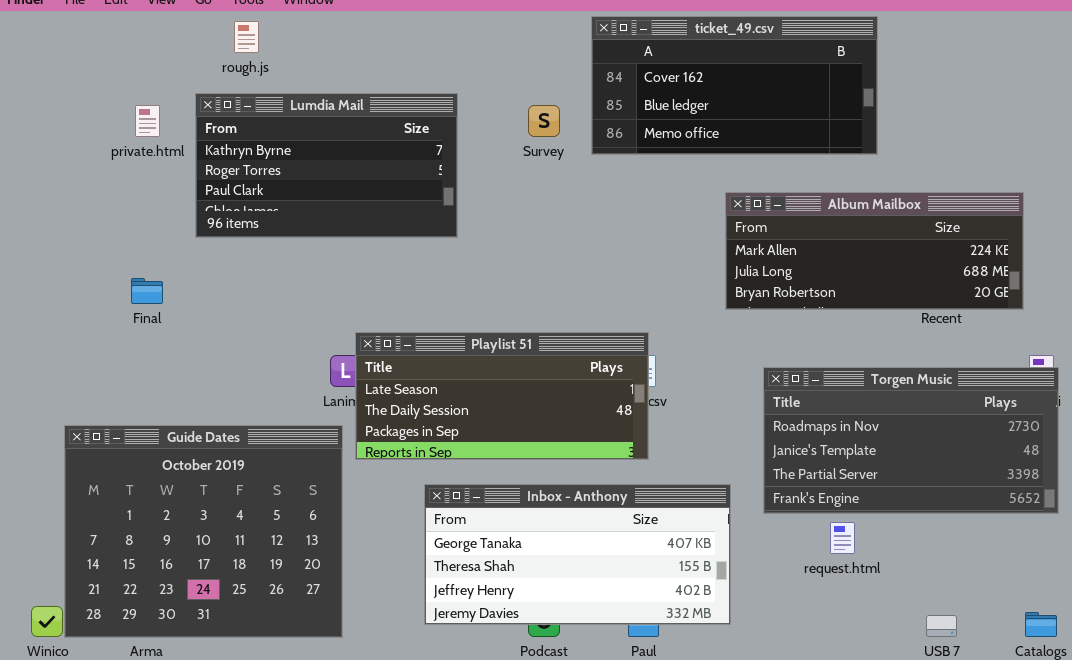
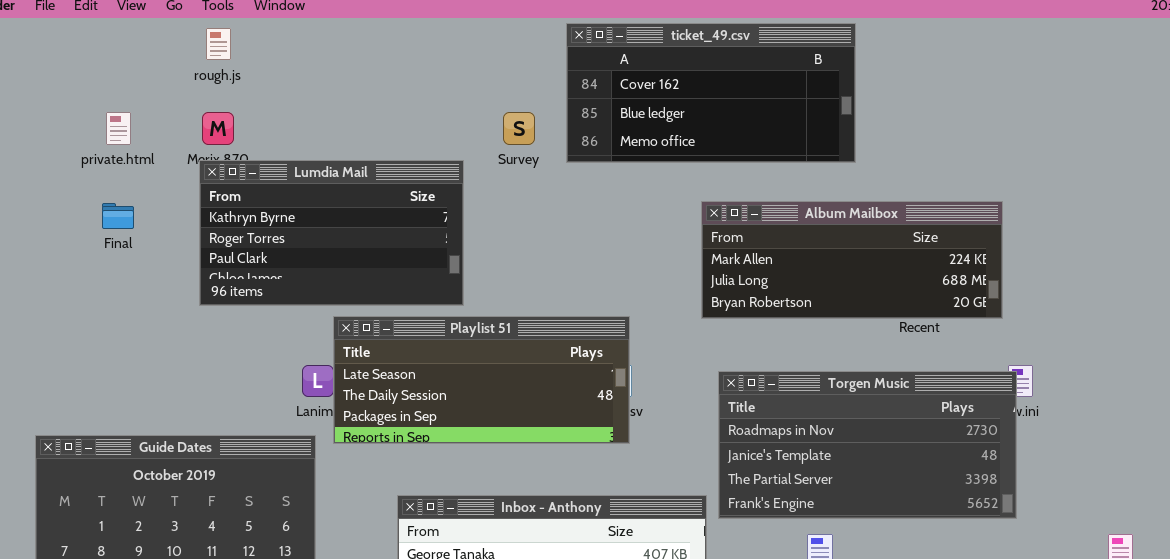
Lumdia Mail: [195,93,458,238] -> [199,160,464,306], moved
Final: [131,278,163,304] -> [102,203,134,229], moved
Playlist 51: [355,332,649,460] -> [333,316,630,444], moved
Torgen Music: [763,367,1059,514] -> [718,371,1017,519], moved

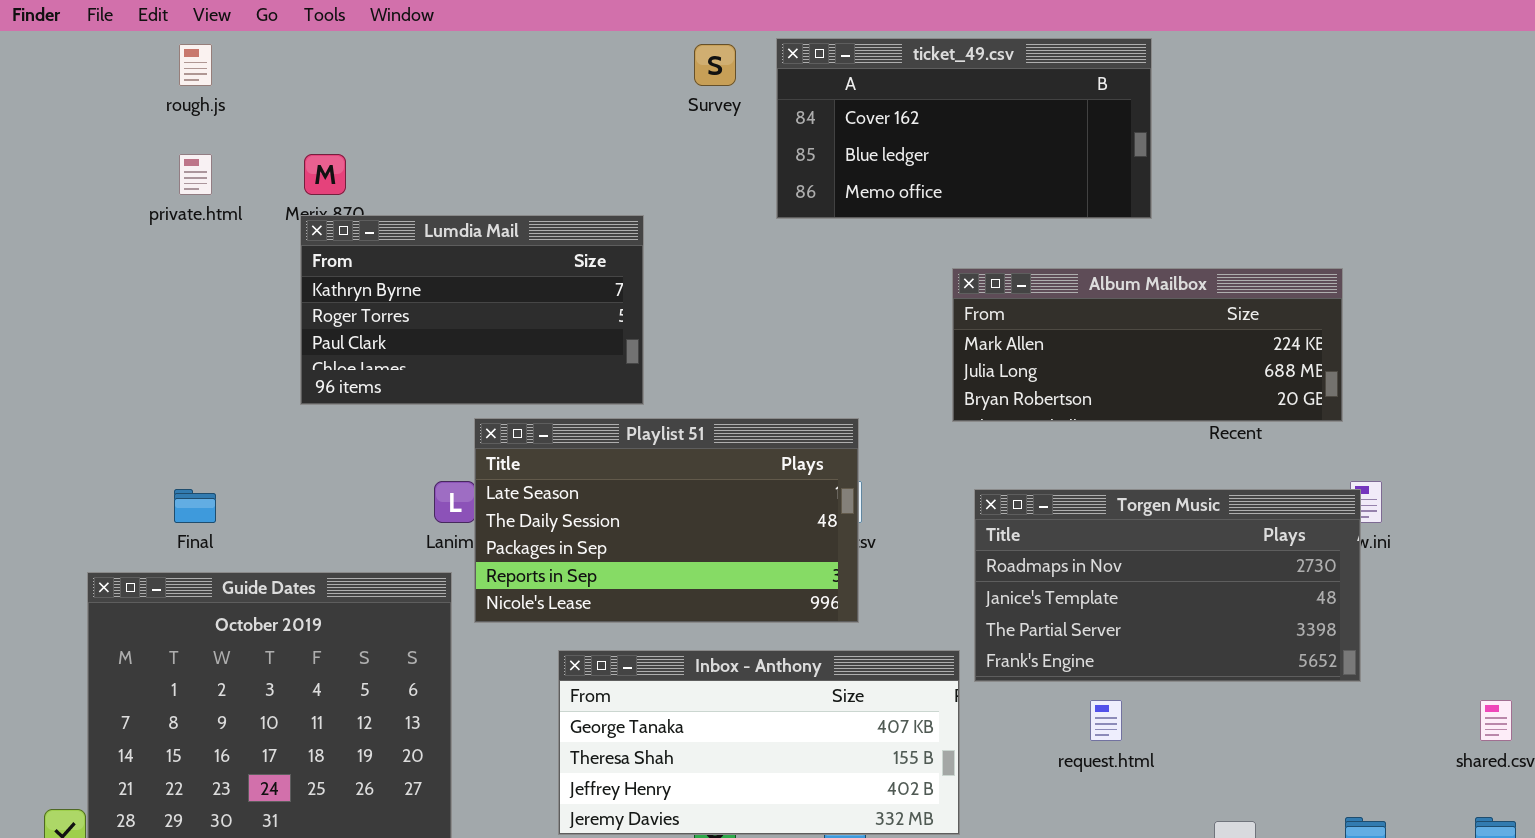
rough.js: [206,28,231,60] -> [179,44,212,86], moved
Survey: [503,112,535,145] -> [694,44,736,86], moved
Final: [102,203,134,229] -> [174,489,216,523], moved
Playlist 51: [333,316,630,444] -> [474,418,859,623], resized

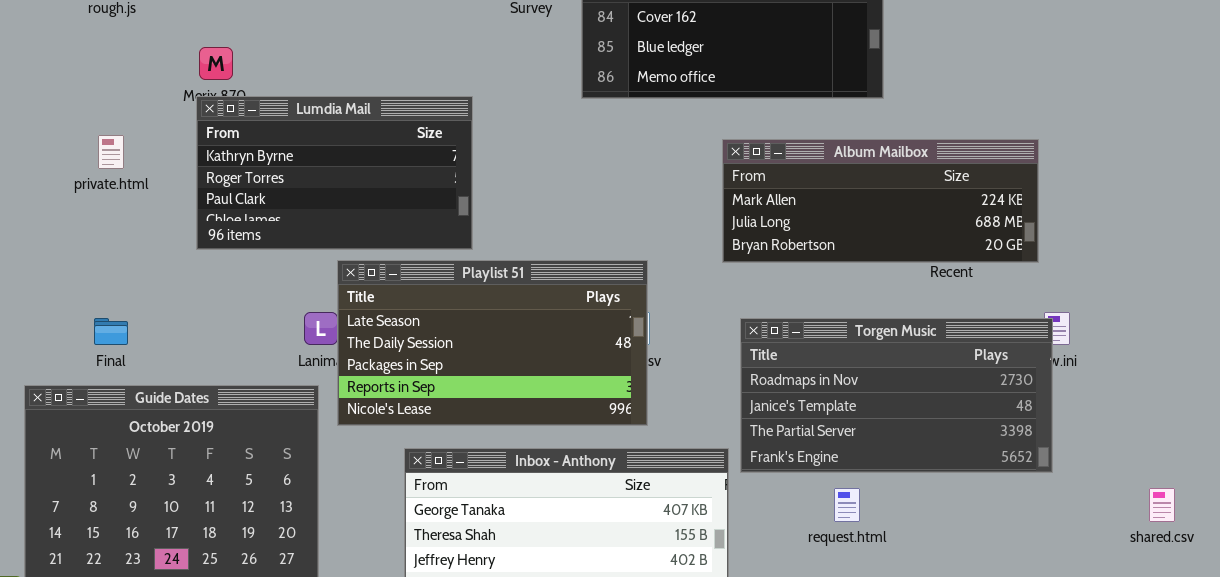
private.html: [179,154,212,195] -> [98,135,124,169], moved

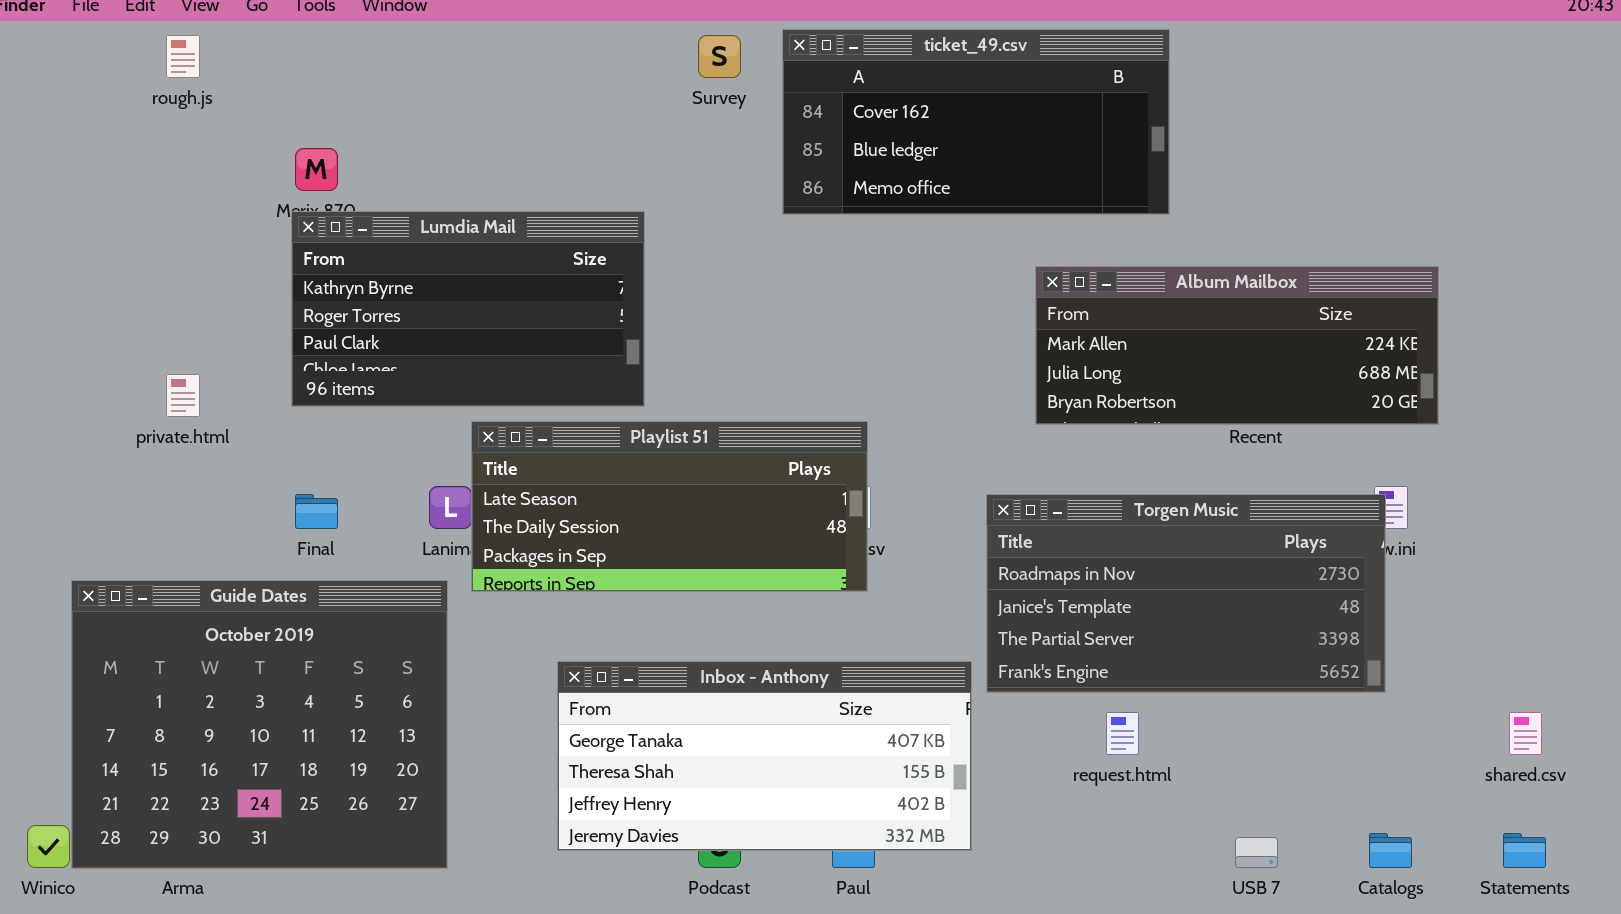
private.html: [98,135,124,169] -> [166,374,200,417], moved
Album Mailbox: [722,139,1039,263] -> [1035,266,1439,425], moved
Playlist 51: [337,260,648,426] -> [471,421,868,592], resized
Final: [94,318,128,345] -> [295,494,338,529], moved

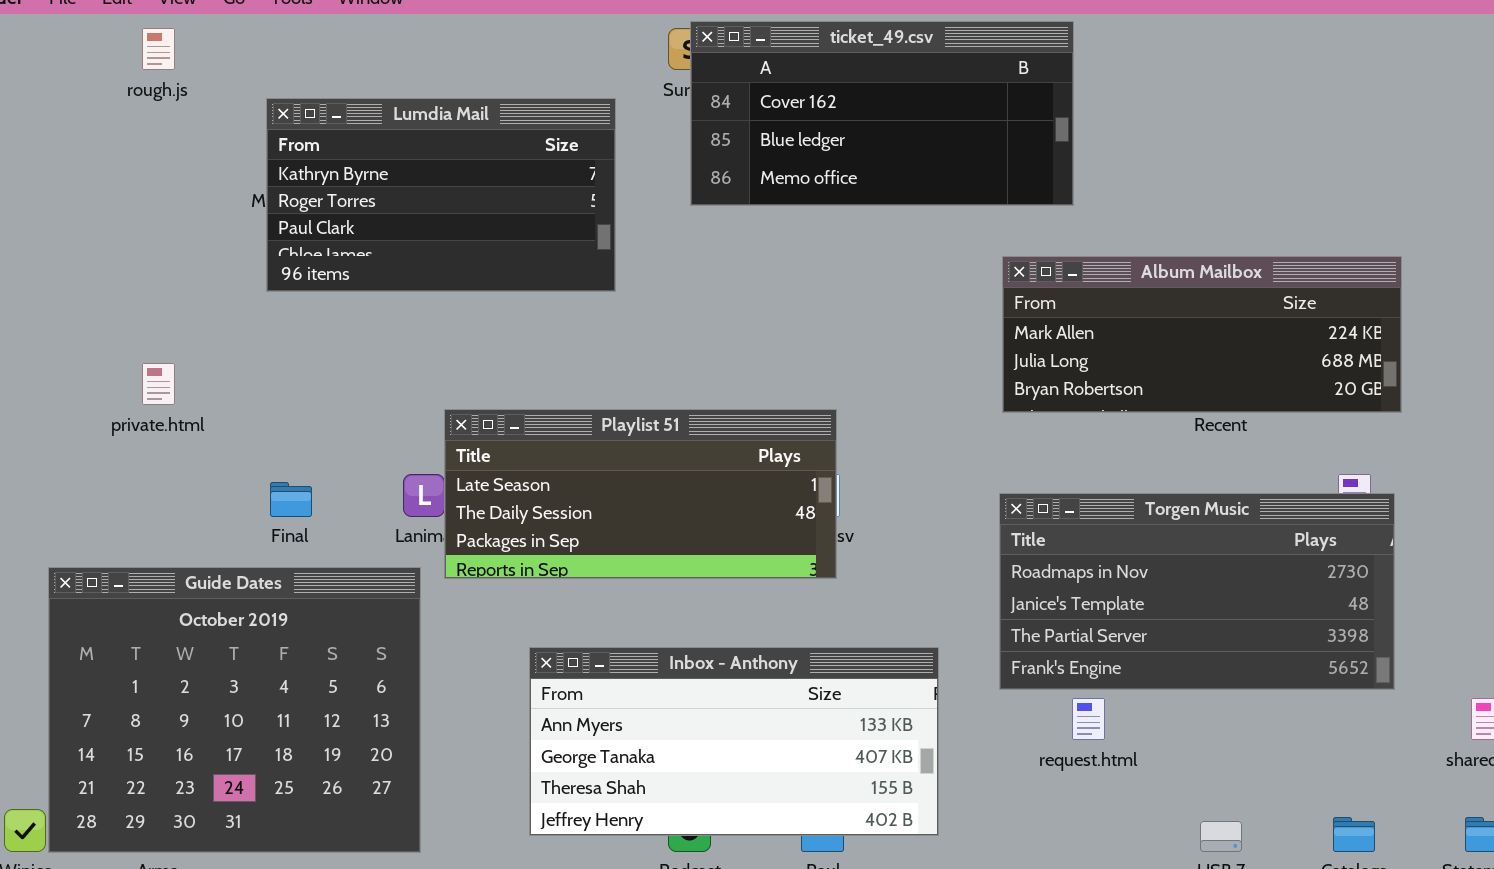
ticket_49.csv: [782,29,1170,215] -> [690,21,1074,206], moved
Lumdia Mail: [291,211,645,407] -> [266,98,616,292], moved
Torgen Music: [986,494,1386,693] -> [999,493,1395,690], moved
Inbox - Anthony: [557,661,972,851] -> [529,647,939,836], scrolled up 1 row

